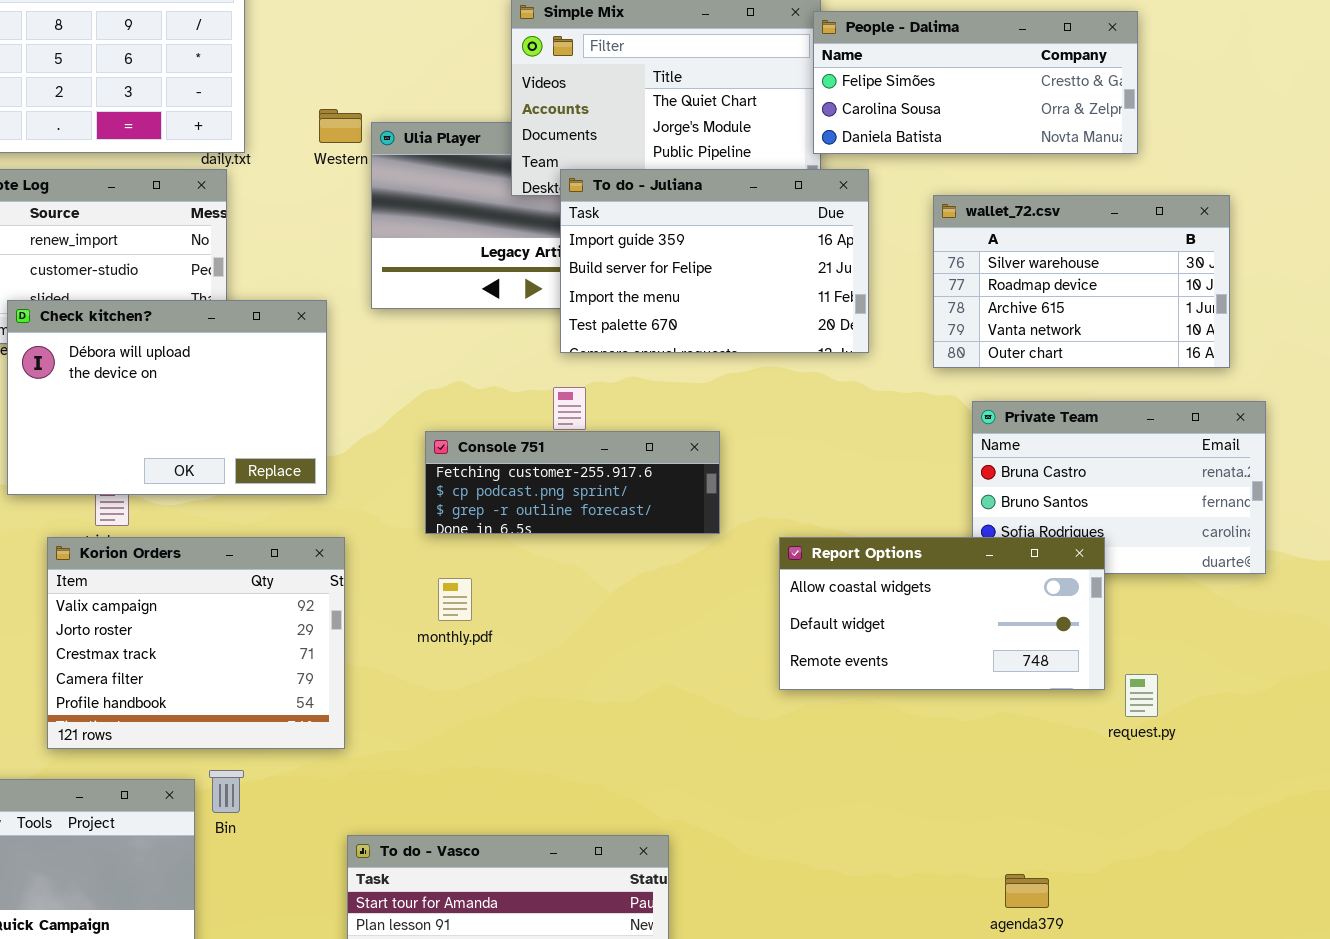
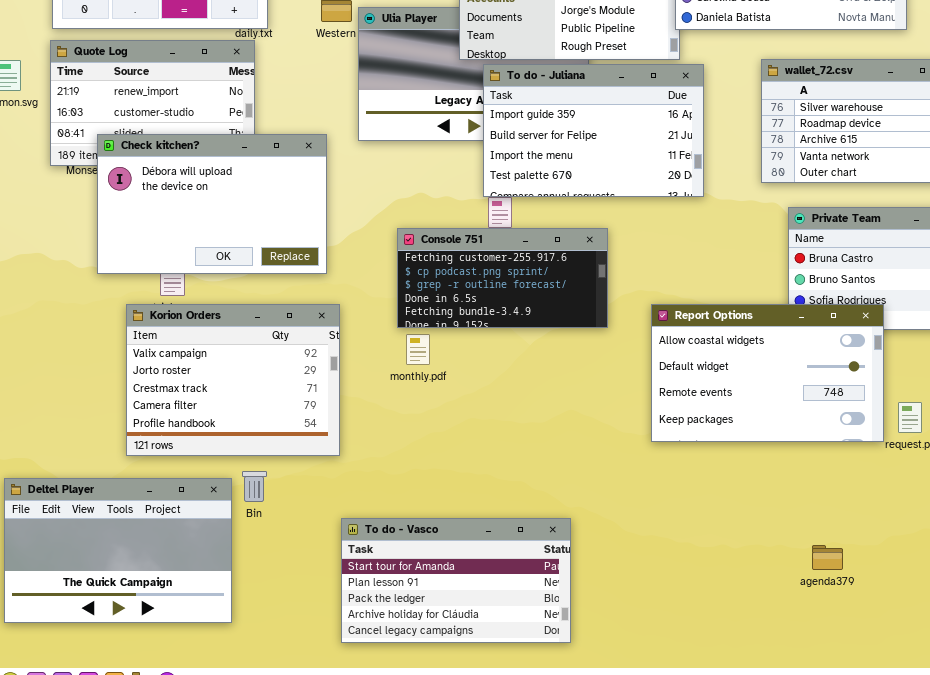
To do - Juliana: [560,169,869,353] -> [483,64,704,197], moved
Console 751: [425,431,720,534] -> [397,228,608,328], resized
Report Options: [779,537,1105,690] -> [651,304,884,442], resized

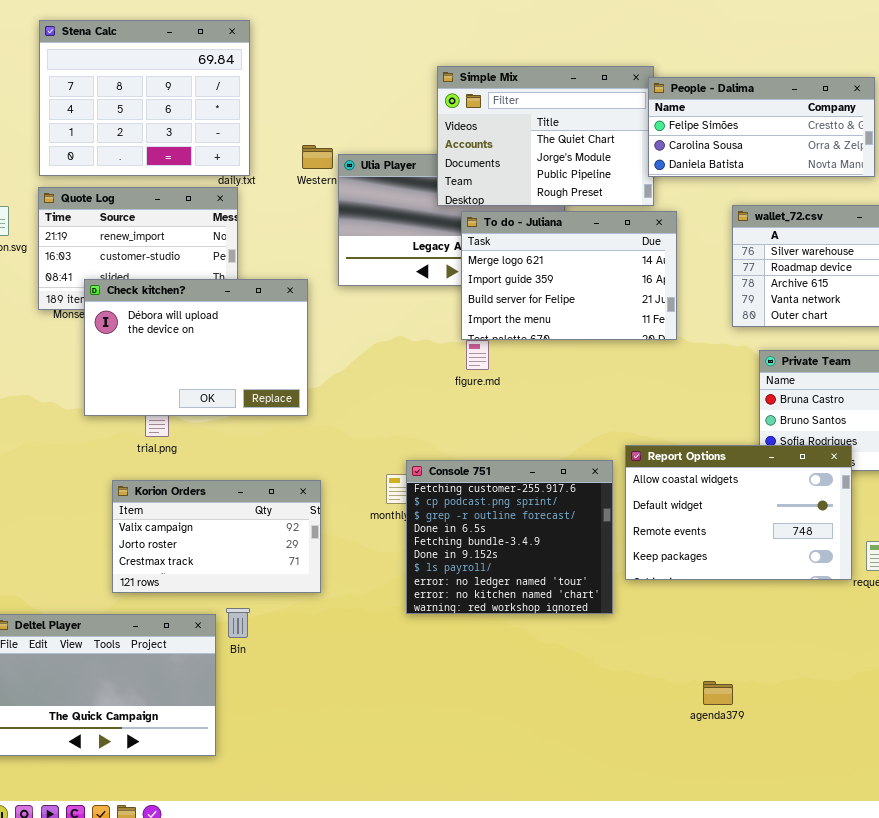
To do - Juliana: [483,64,704,197] -> [461,211,677,340], scrolled up 1 row
Console 751: [397,228,608,328] -> [406,460,613,614], moved, resized
Korion Orders: [126,304,340,456] -> [112,480,321,593], resized
To do - Vasco: [341,518,571,643] -> none, closed
agenda379: [812,545,843,570] -> [703,681,733,705], moved

